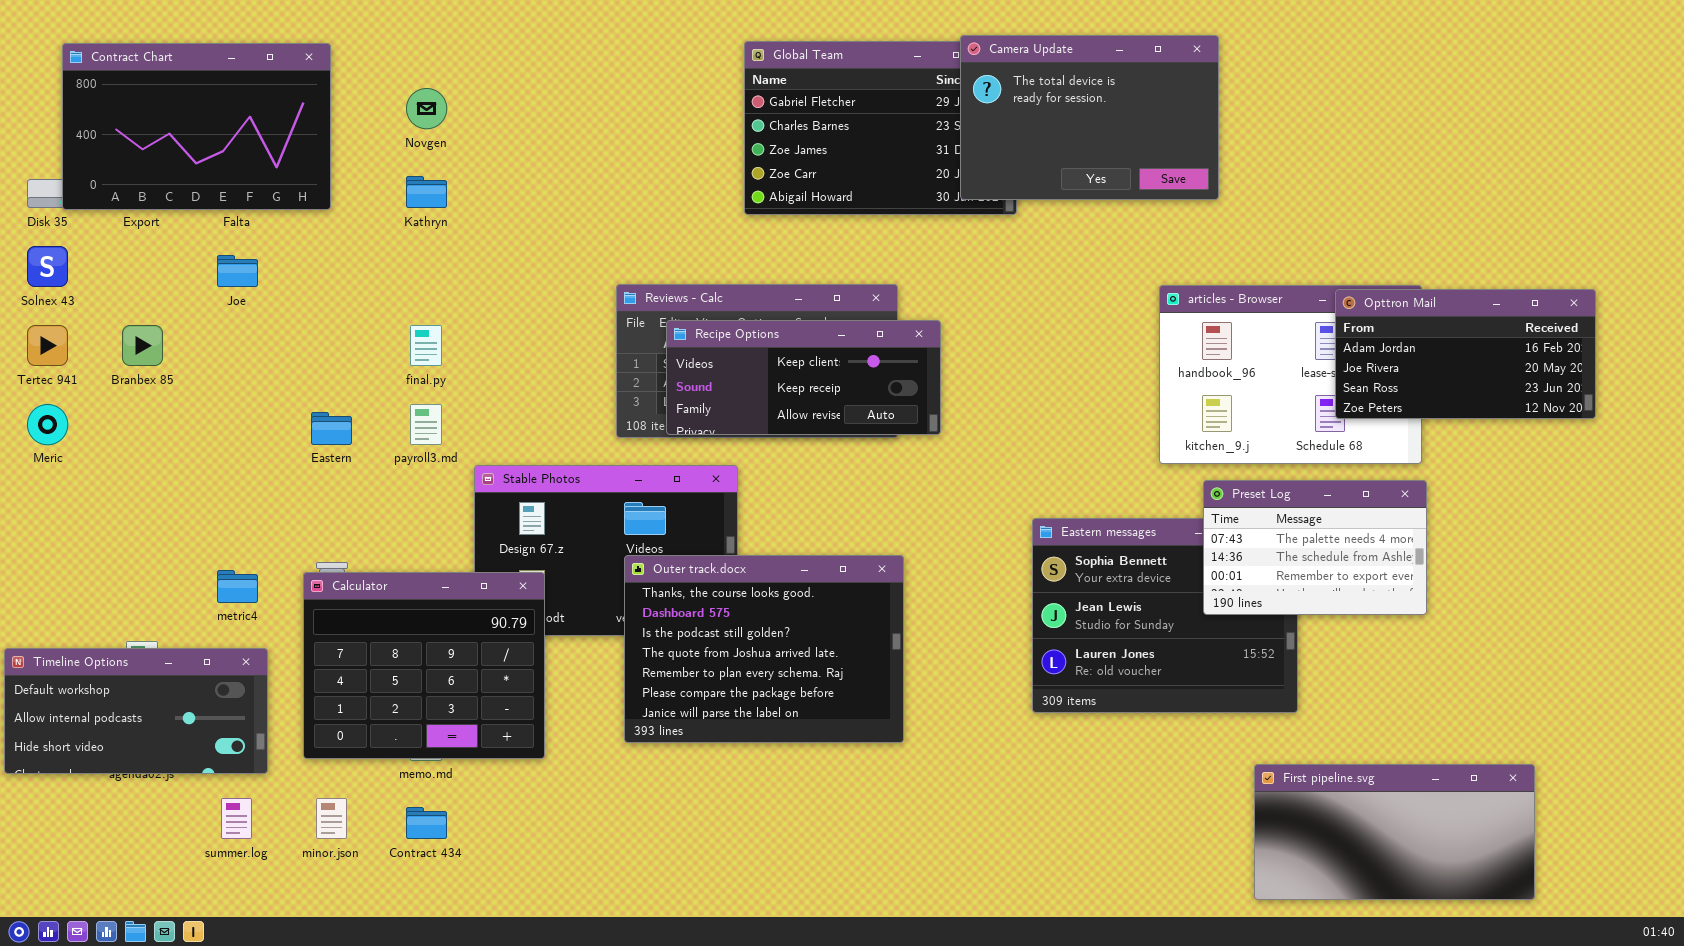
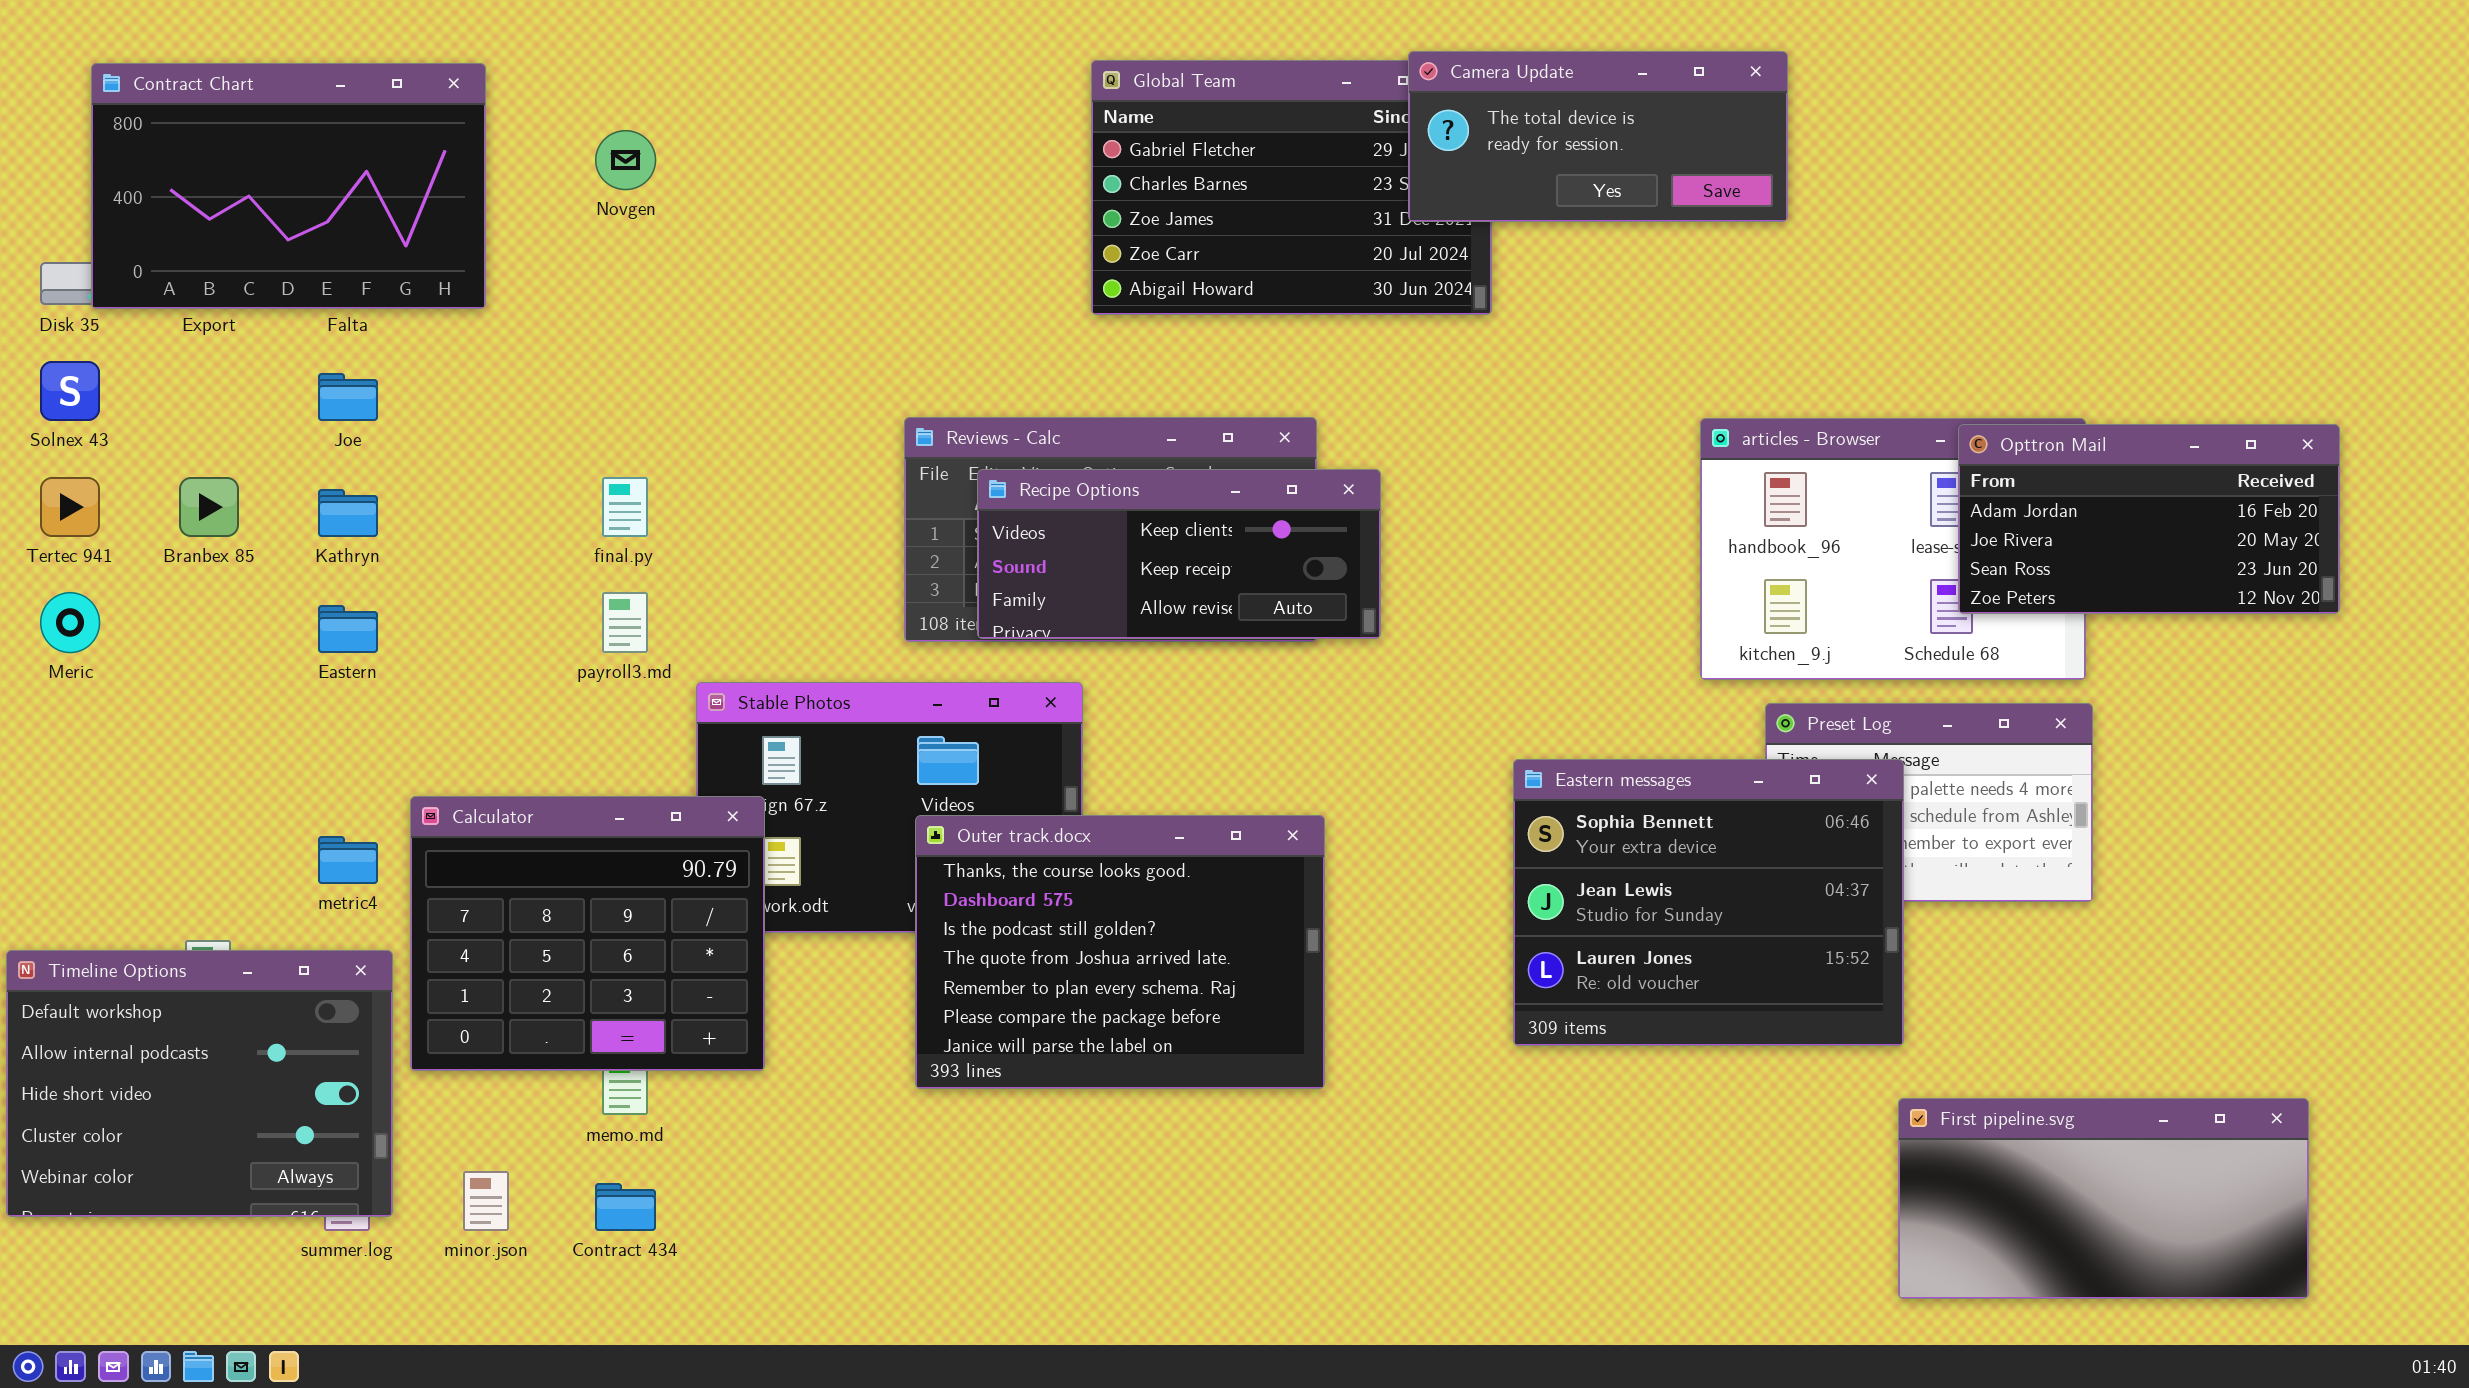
Camera Update: [960,35,1219,200] -> [1408,51,1788,222], resized
Kathryn: [406,176,447,208] -> [318,489,378,537], moved
Eastern: [311,412,352,445] -> [318,605,378,653], moved
Eastern messages: [1032,518,1298,713] -> [1513,759,1904,1046], raised
Calculator: [303,572,545,759] -> [410,796,765,1071], moved
Timeline Options: [4,648,268,774] -> [6,950,393,1217], resized
First pipeline.svg: [1254,764,1535,900] -> [1898,1098,2309,1299], moved

